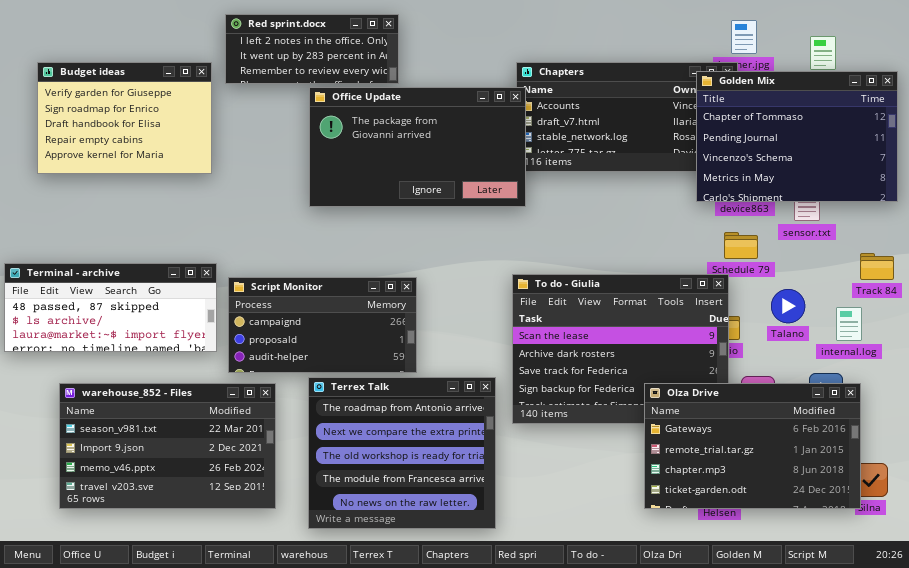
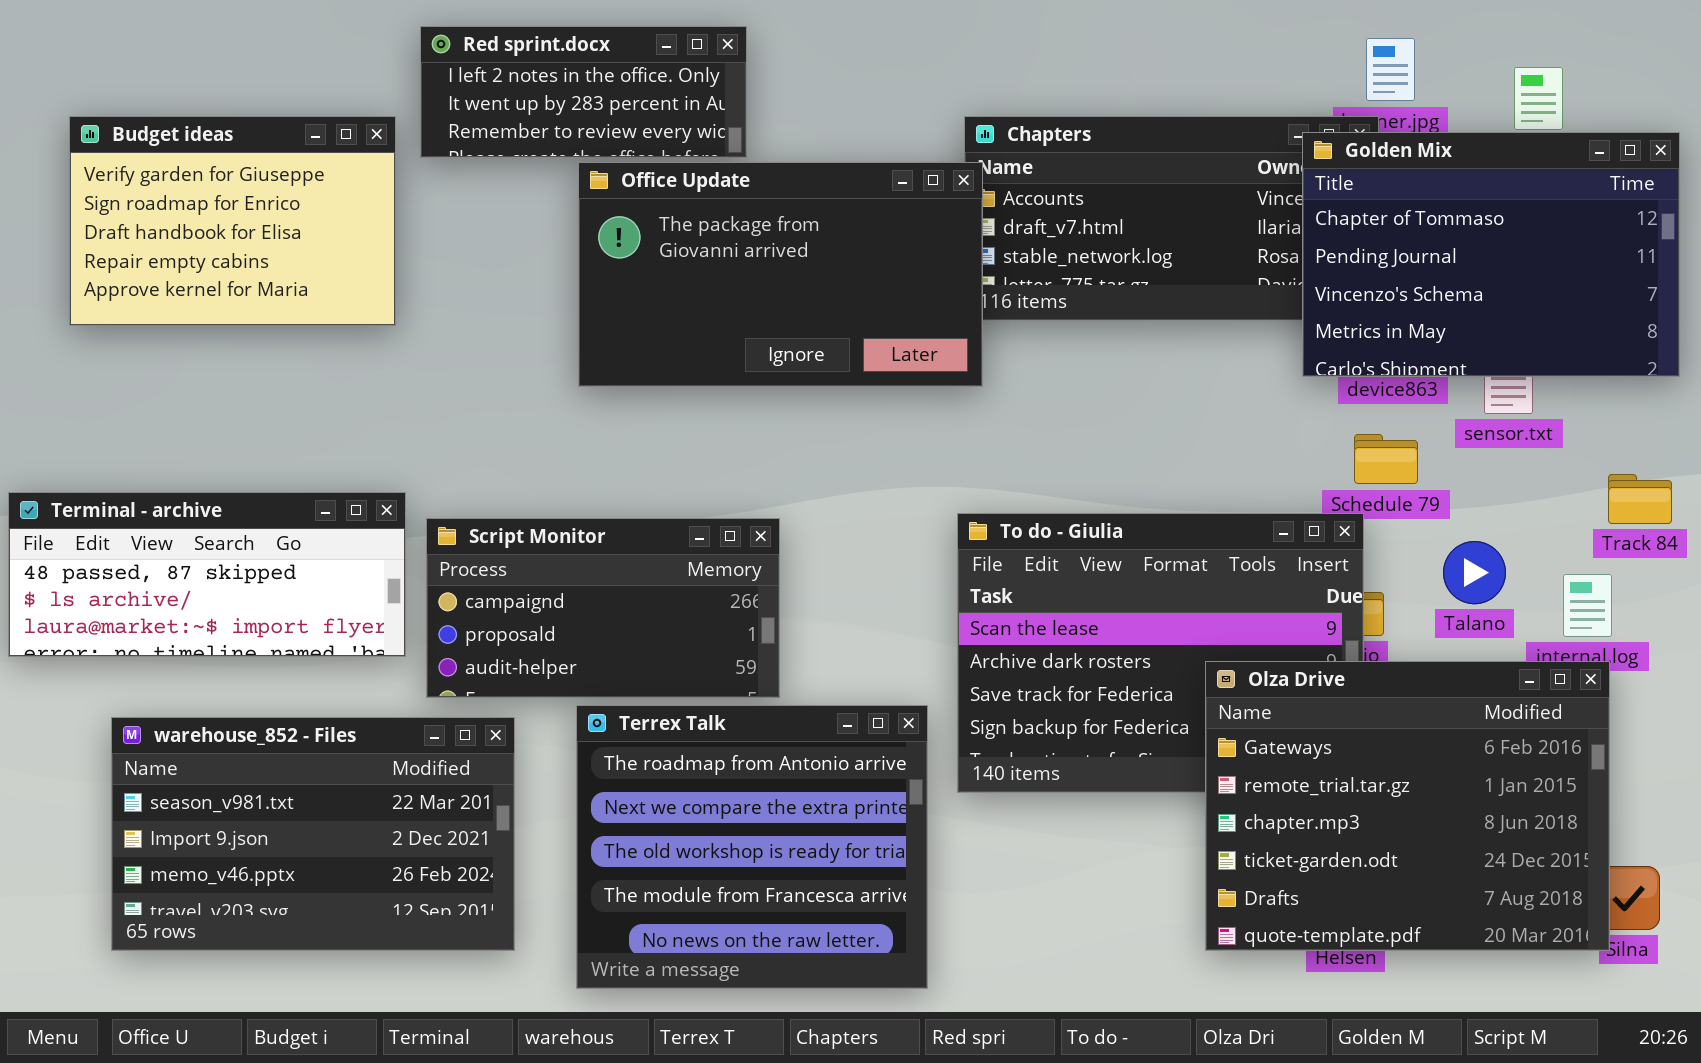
Olza Drive: [644,383,861,509] -> [1205,661,1610,951], resized

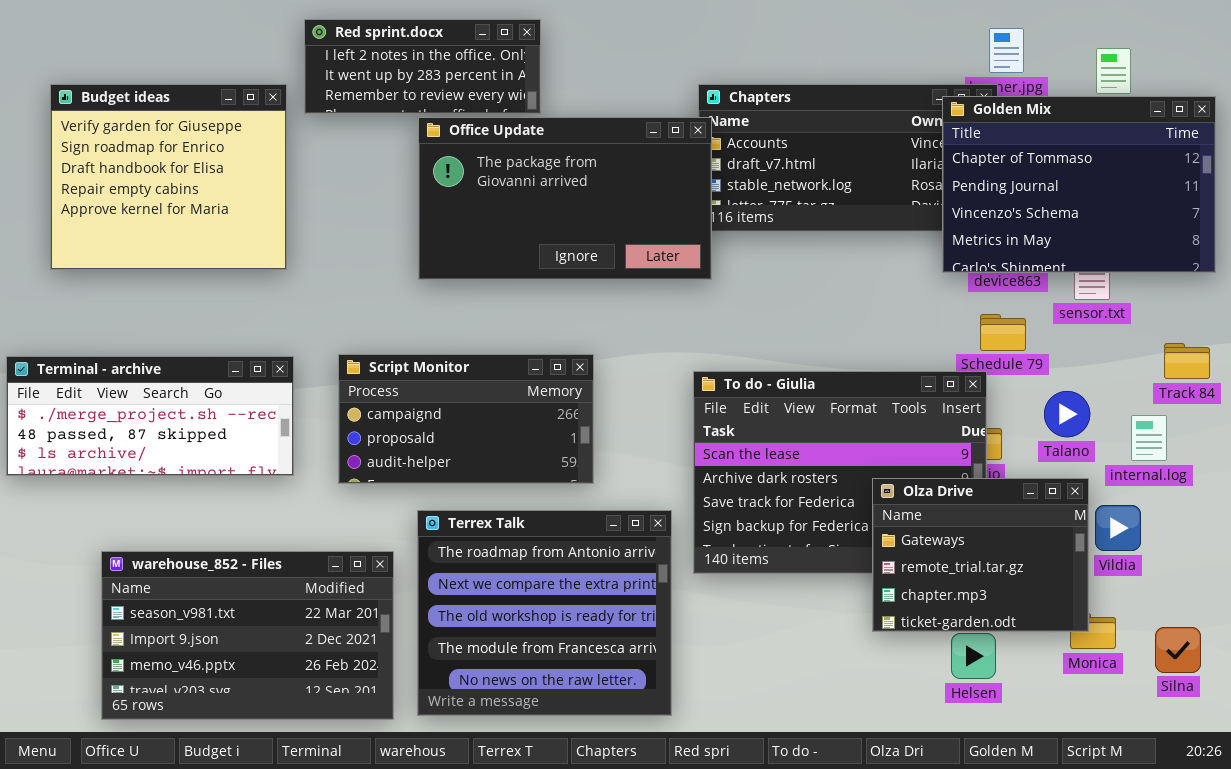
Budget ideas: [69,116,396,326] -> [50,84,287,270], resized
Terminal - archive: [8,492,406,657] -> [6,356,294,476], scrolled up 1 row
Script Monitor: [426,518,780,698] -> [338,354,594,484], moved
Olza Drive: [1205,661,1610,951] -> [872,478,1089,632], resized
warehouse_852 - Files: [111,717,515,951] -> [101,551,394,720], moved

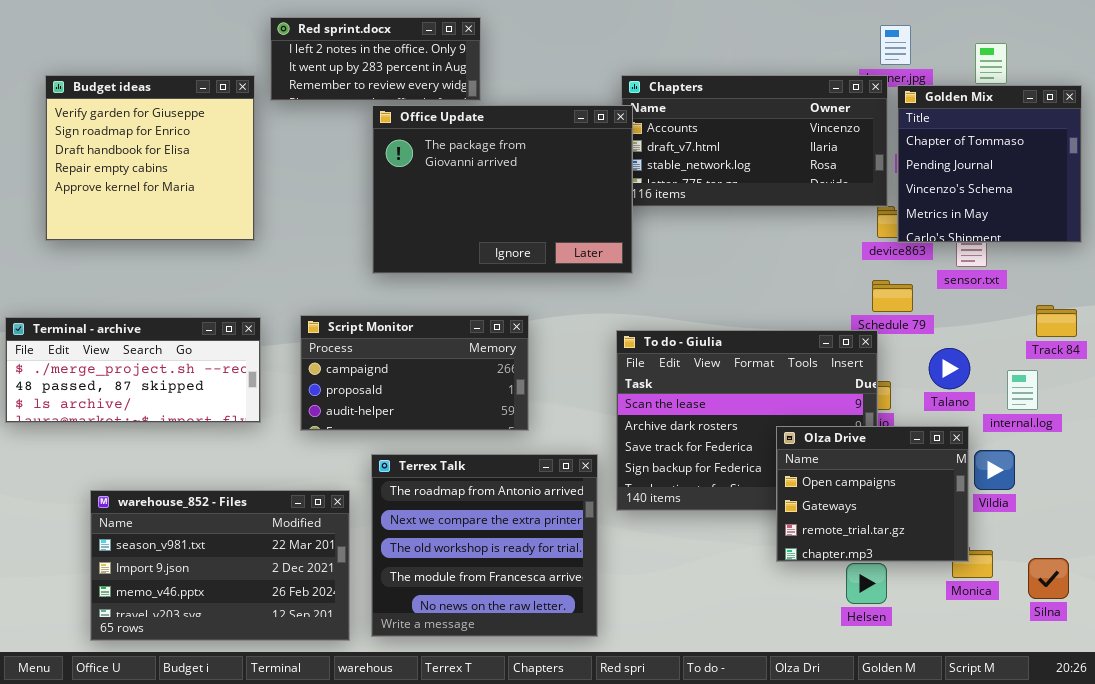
Golden Mix: [942,96,1216,273] -> [897,85,1082,243], resized
Office Update: [418,117,712,280] -> [372,105,633,274], resized
Olza Drive: [872,478,1089,632] -> [776,426,969,562], scrolled up 1 row

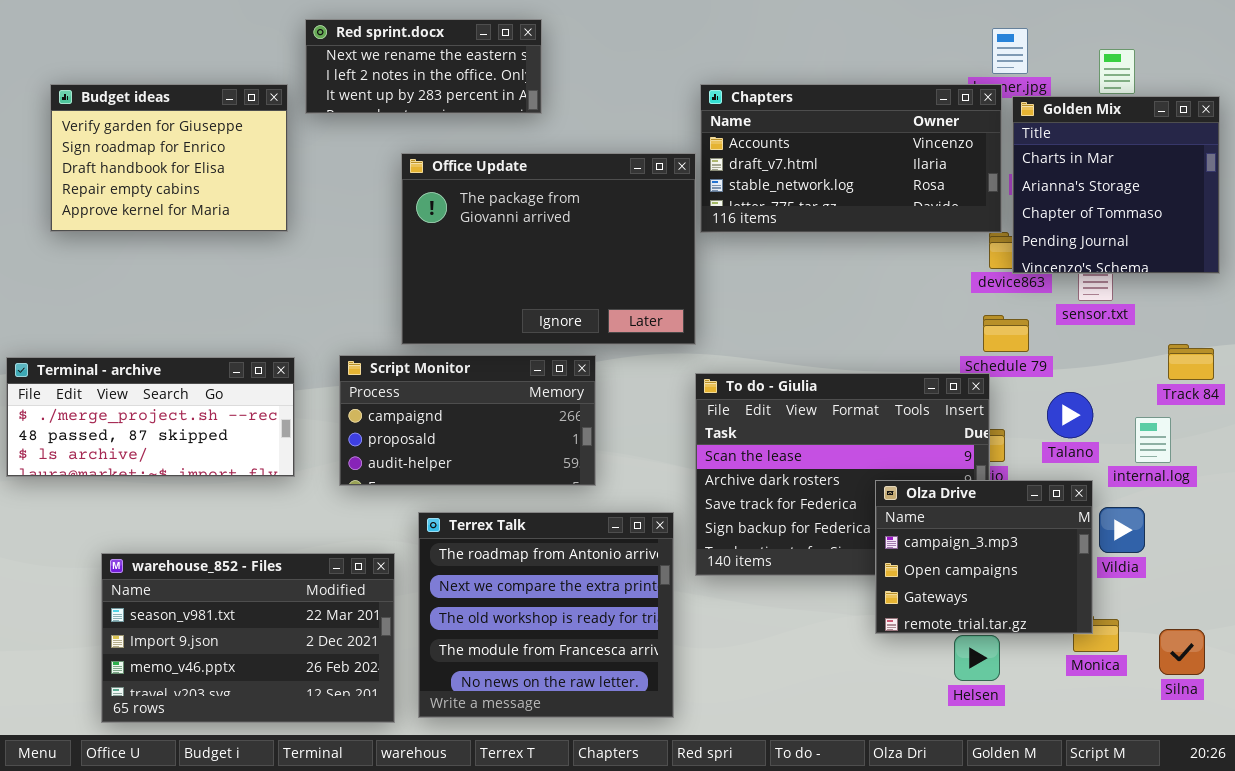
Red sprint.docx: [270,17,481,101] -> [305,19,542,114], scrolled up 1 row
Budget ideas: [45,75,255,241] -> [50,84,288,232], resized
Golden Mix: [897,85,1082,243] -> [1012,96,1220,274], scrolled up 2 rows
Office Update: [372,105,633,274] -> [401,153,696,345], moved
Olza Drive: [776,426,969,562] -> [875,480,1093,634], scrolled up 1 row

